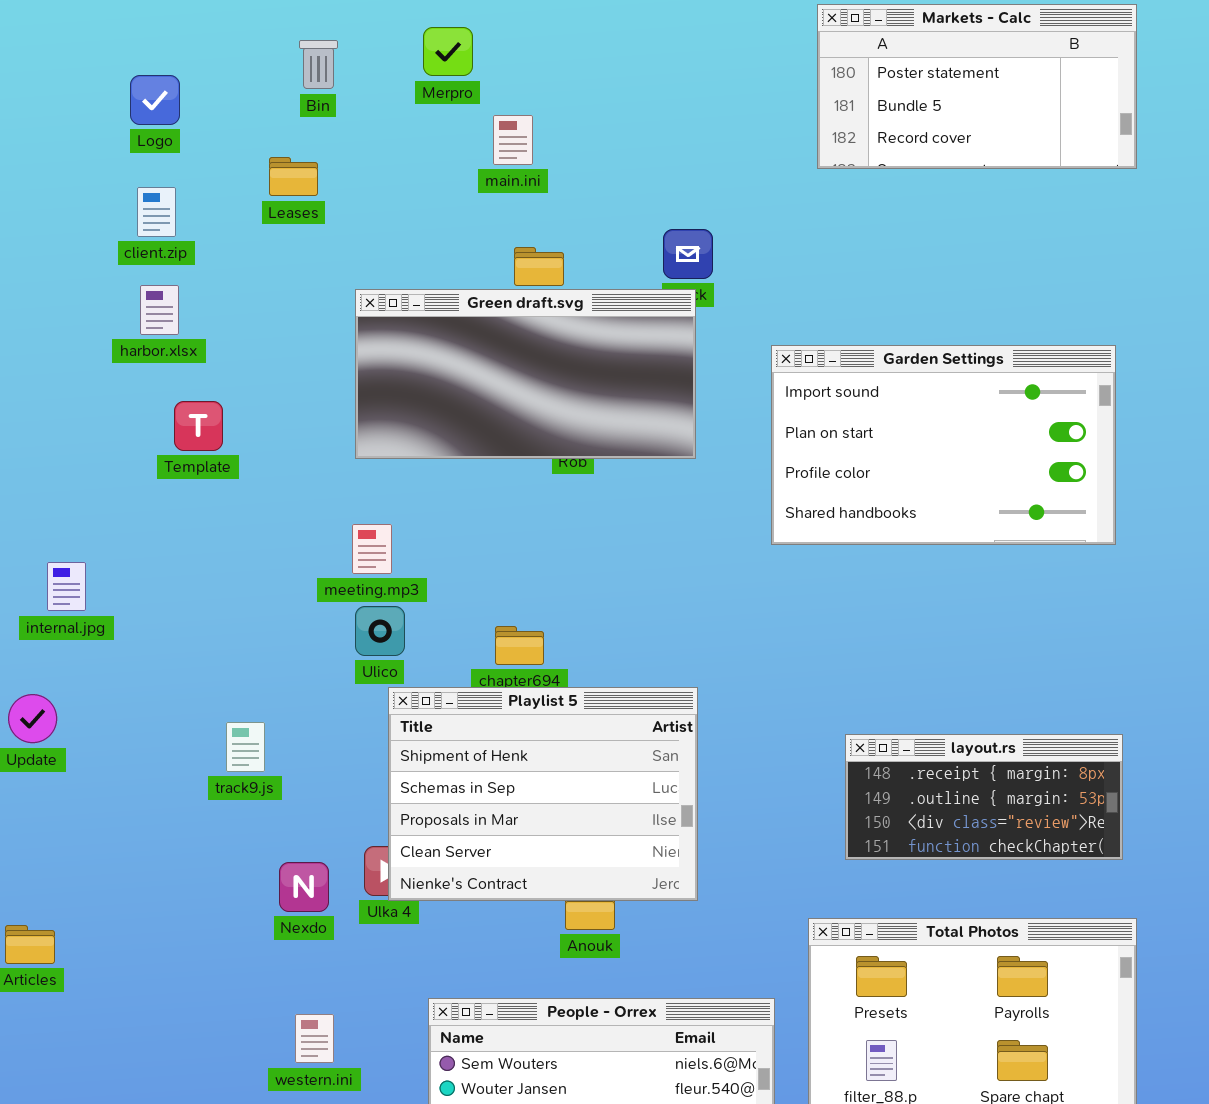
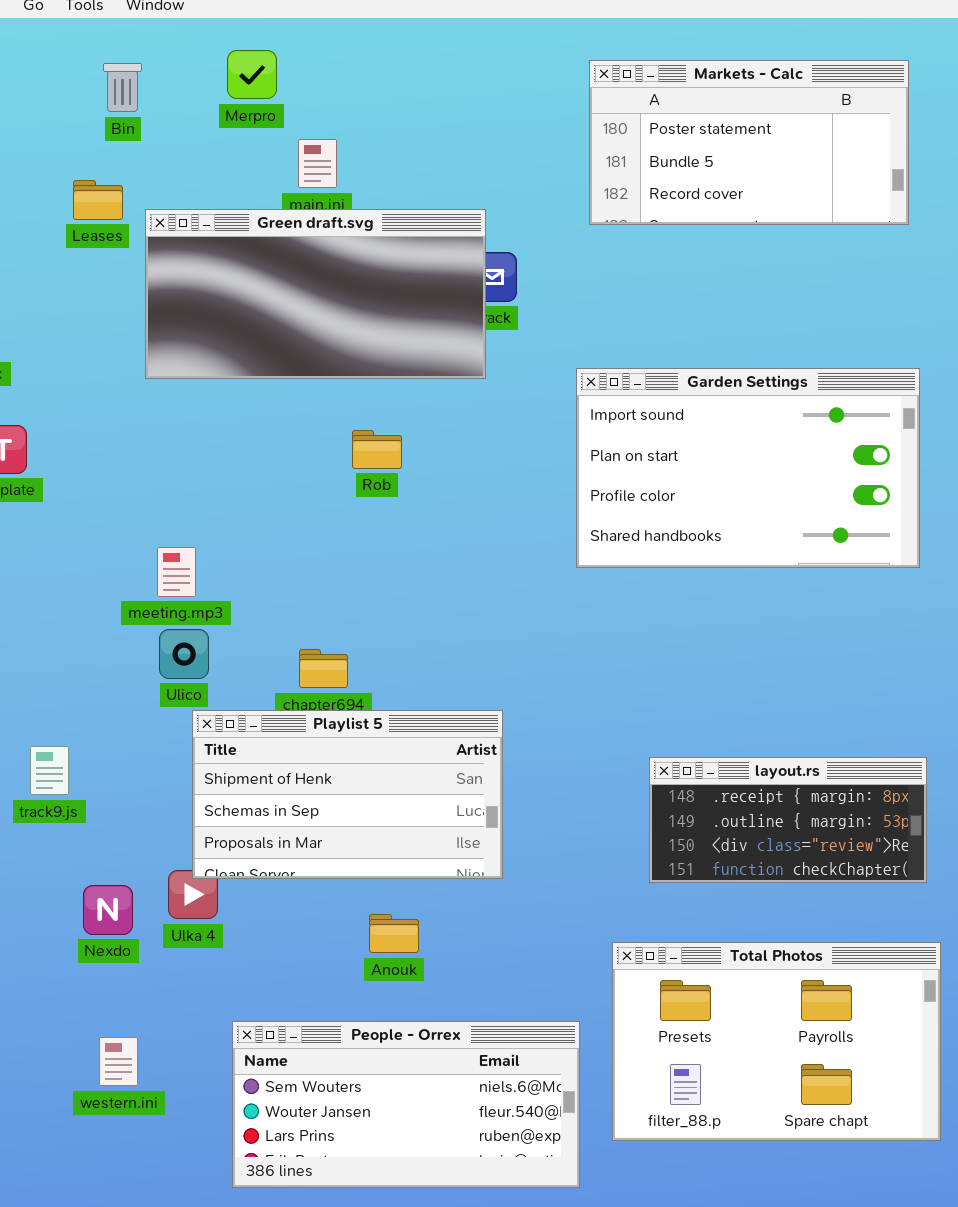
Markets - Calc: [817,4,1137,169] -> [589,60,909,225], moved
Green draft.svg: [355,289,696,459] -> [145,209,486,379], moved
Playlist 5: [388,687,698,901] -> [192,710,503,879], resized

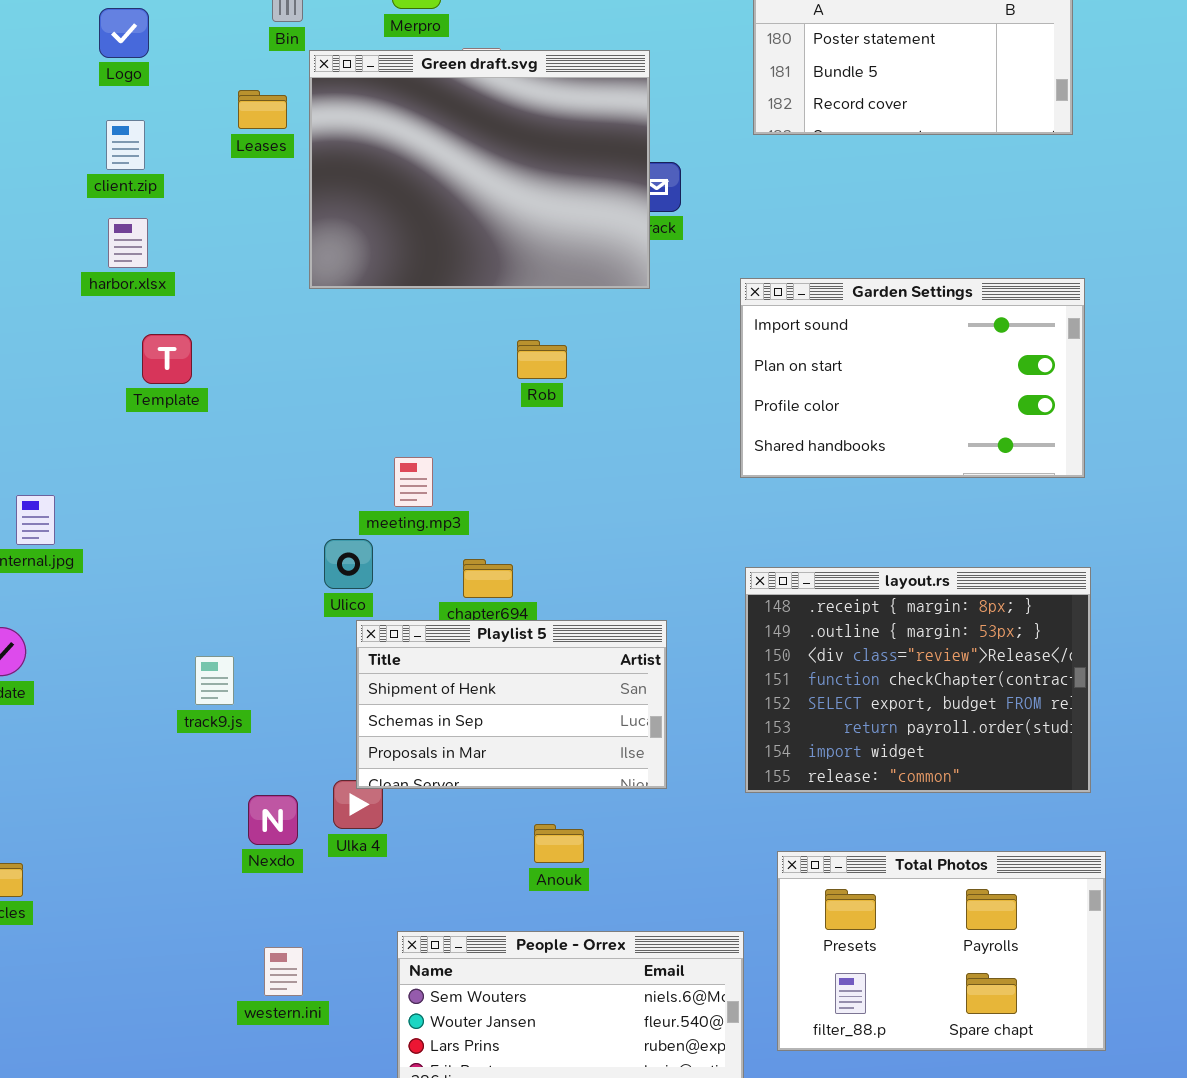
Green draft.svg: [145,209,486,379] -> [309,50,650,289], resized
meeting.mp3: [157,547,196,597] -> [394,457,433,507], moved
layout.rs: [649,757,927,883] -> [745,567,1091,793], resized

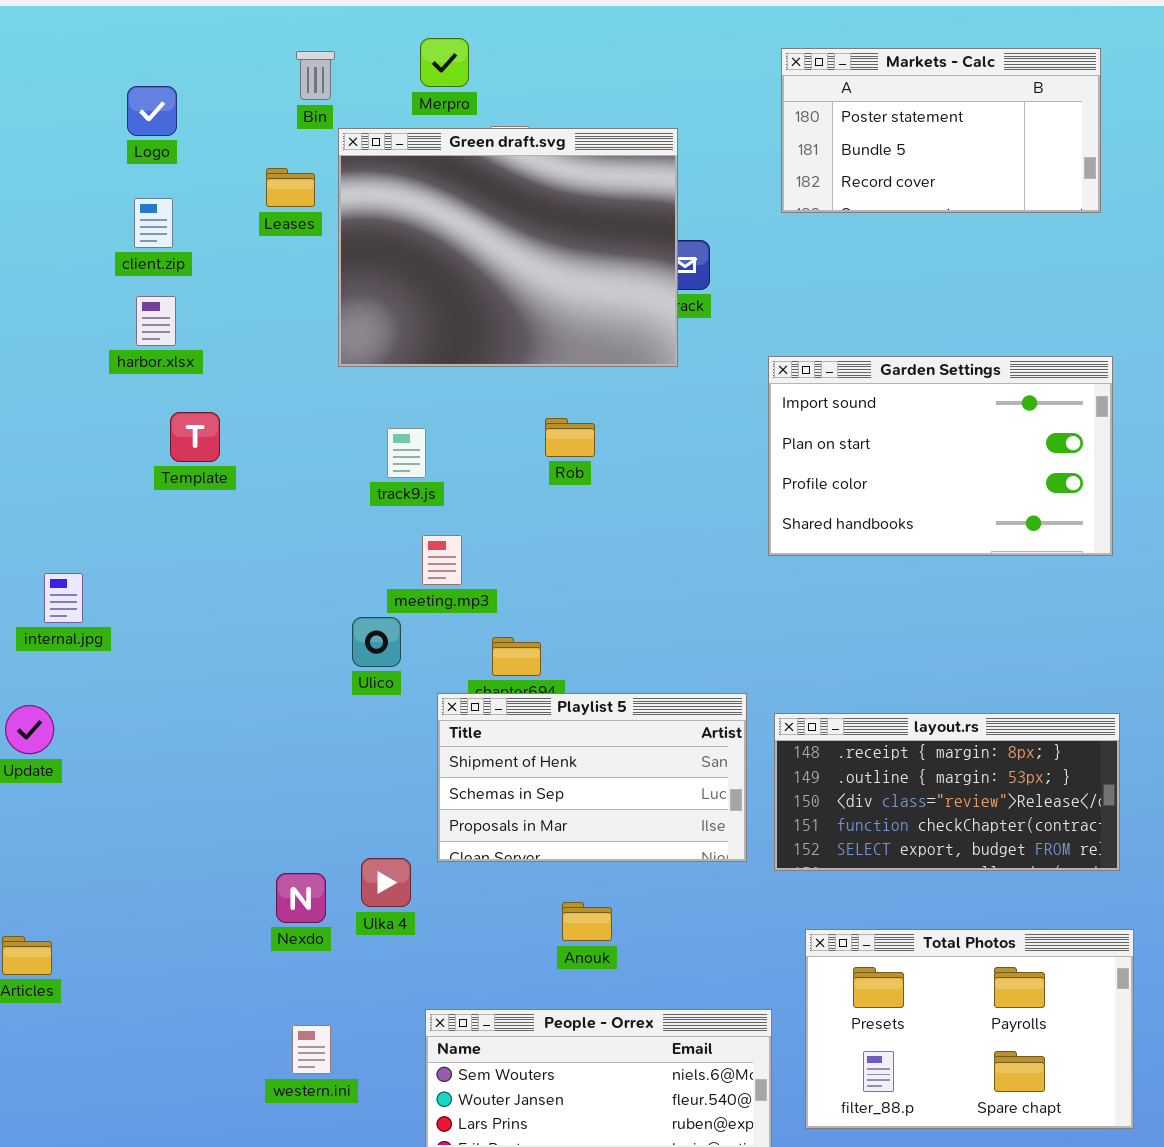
layout.rs: [745,567,1091,793] -> [774,713,1120,871], resized
Playlist 5: [356,620,667,789] -> [437,693,747,862], moved
track9.js: [195,656,234,705] -> [387,428,426,478], moved

